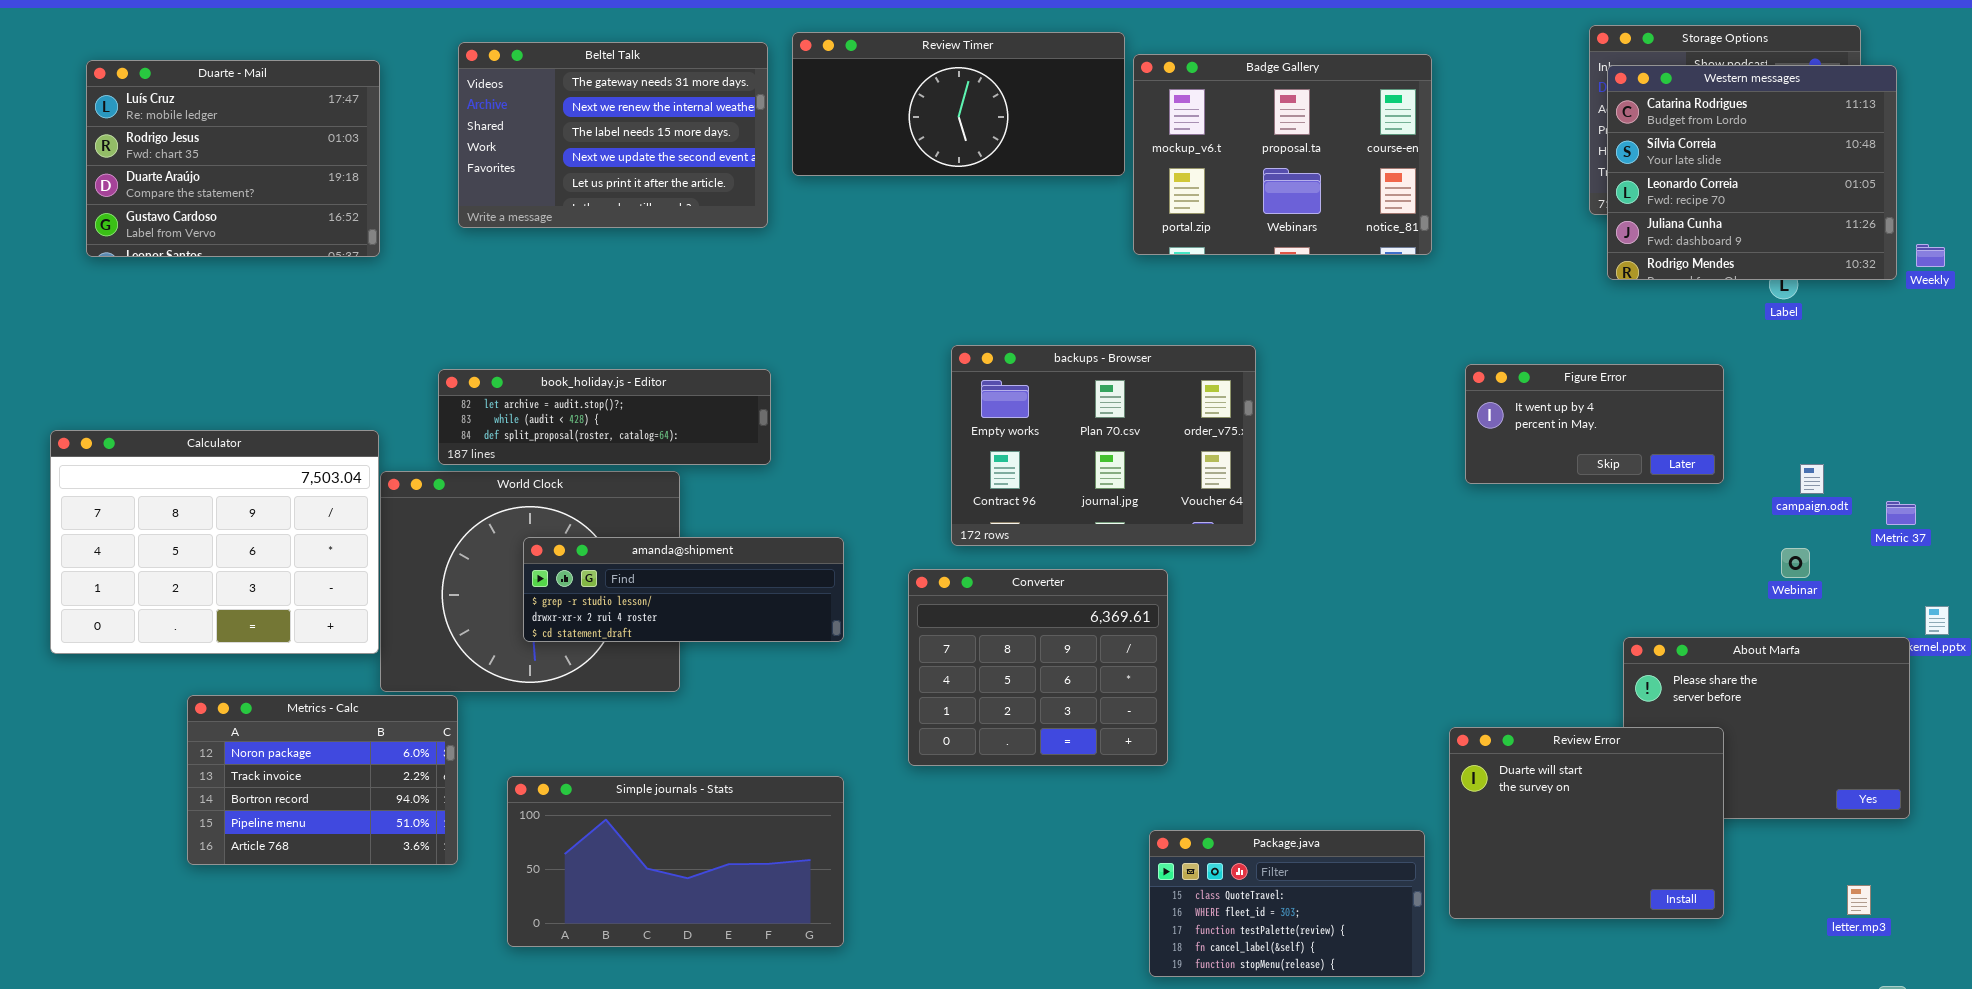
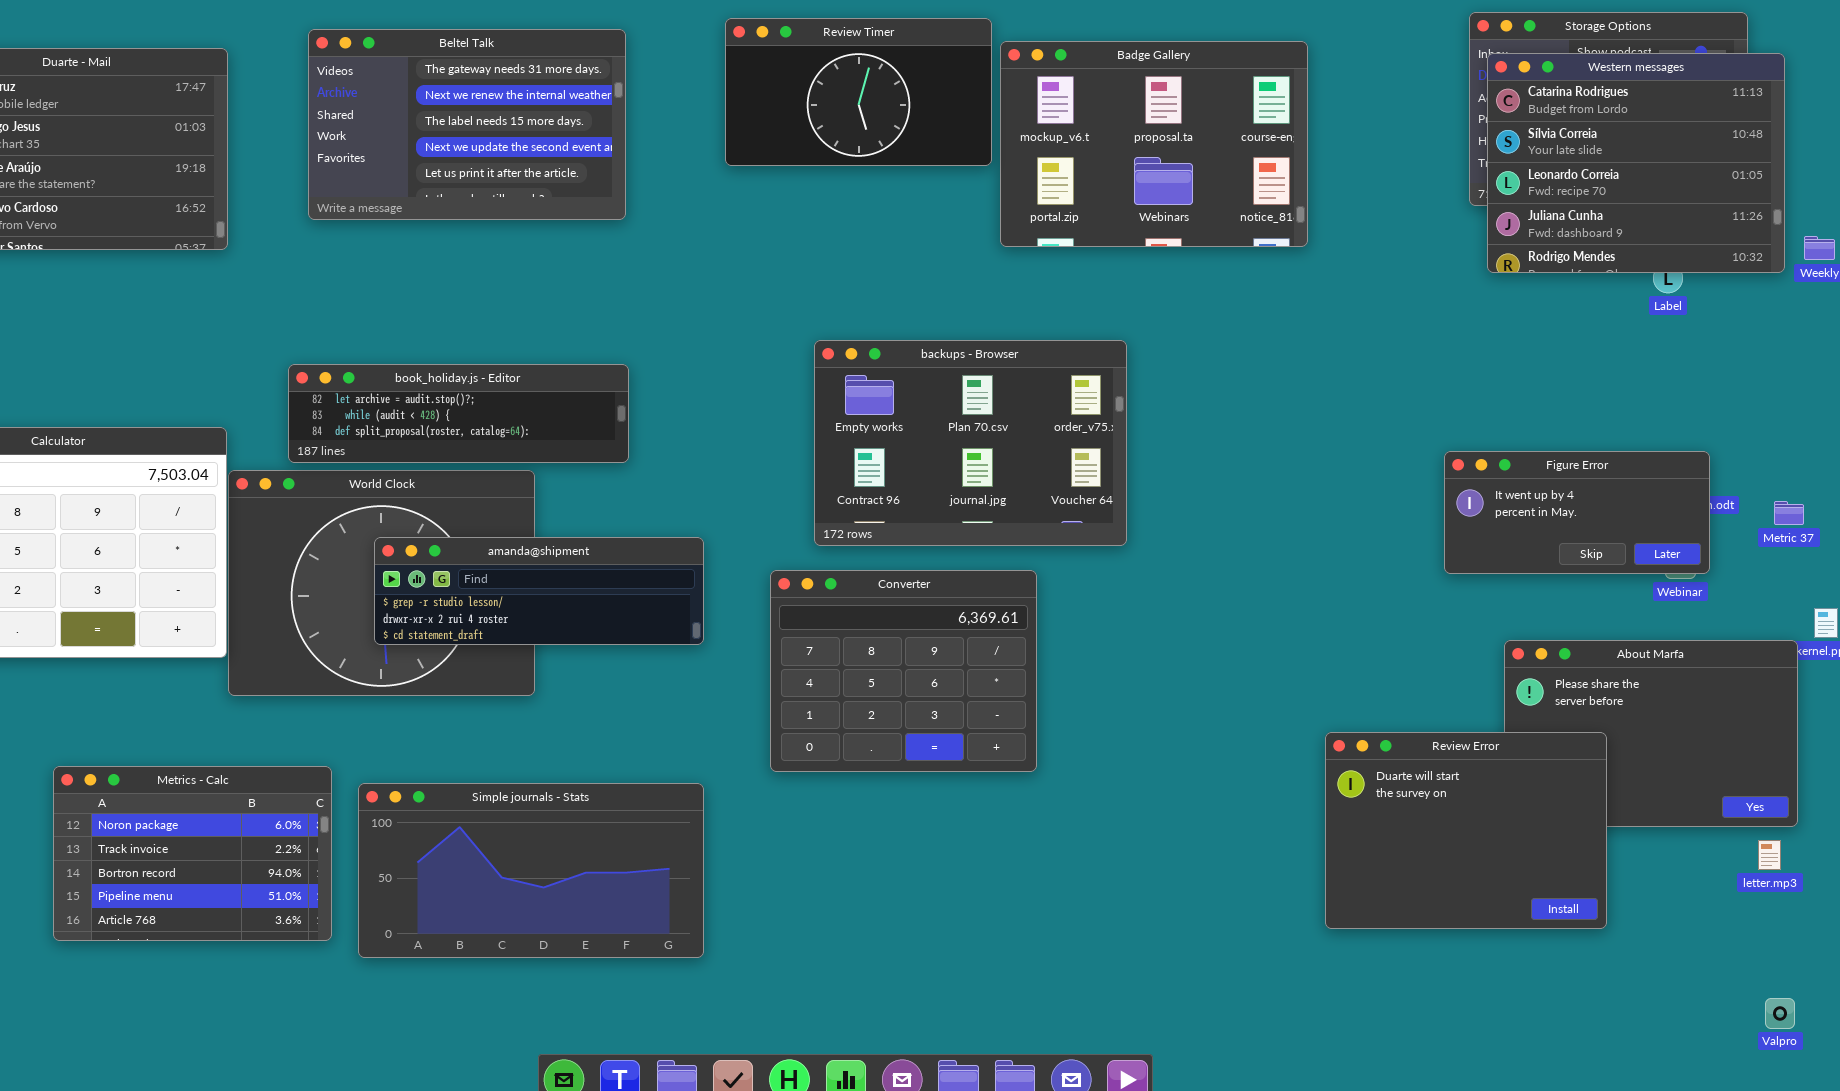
Review Timer: [792,32,1125,176] -> [725,18,992,166], resized
Figure Error: [1465,364,1724,484] -> [1444,451,1710,574], moved
Metrics - Calc: [187,695,458,865] -> [53,766,332,941], moved
Package.java: [1149,830,1425,977] -> none, closed
letter.mp3: [1847,885,1871,915] -> [1758,840,1781,870], moved

